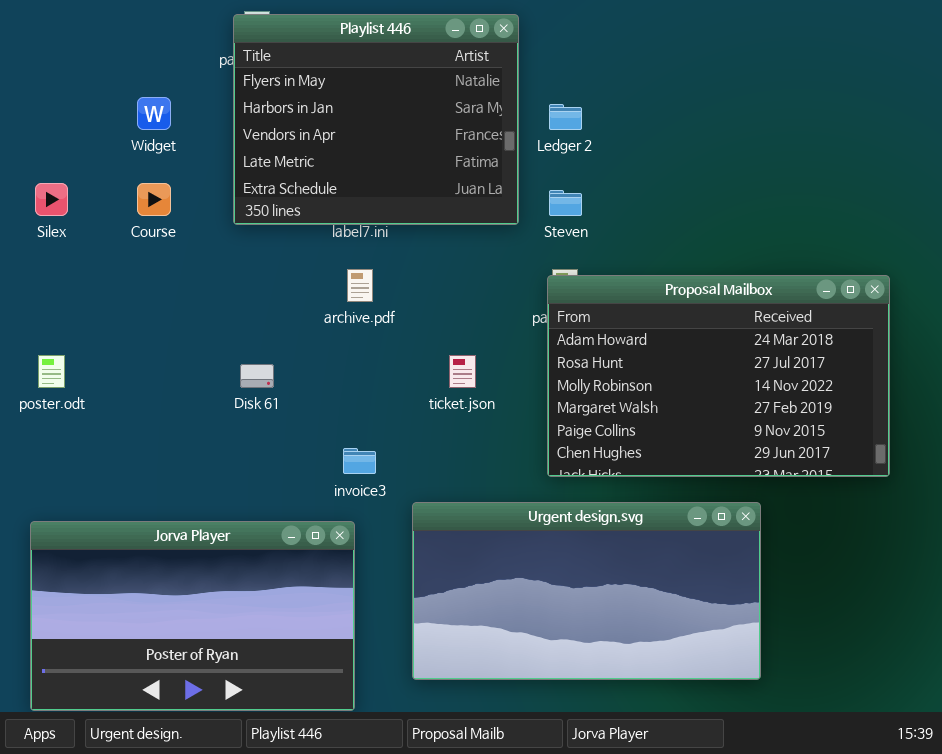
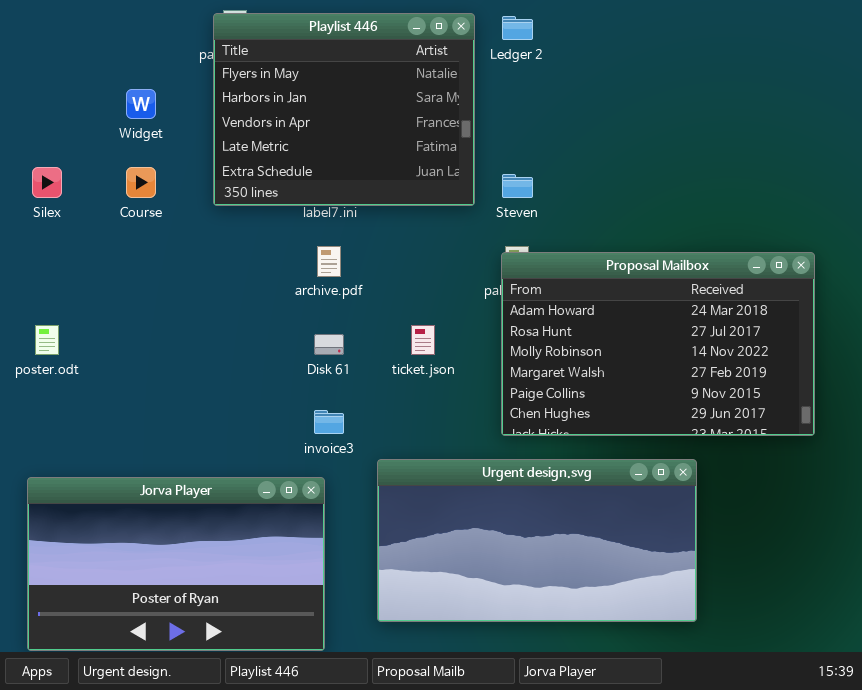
Ledger 2: [549,104,582,130] -> [502,16,533,40], moved
Disk 61: [240,364,274,388] -> [314,334,344,355], moved

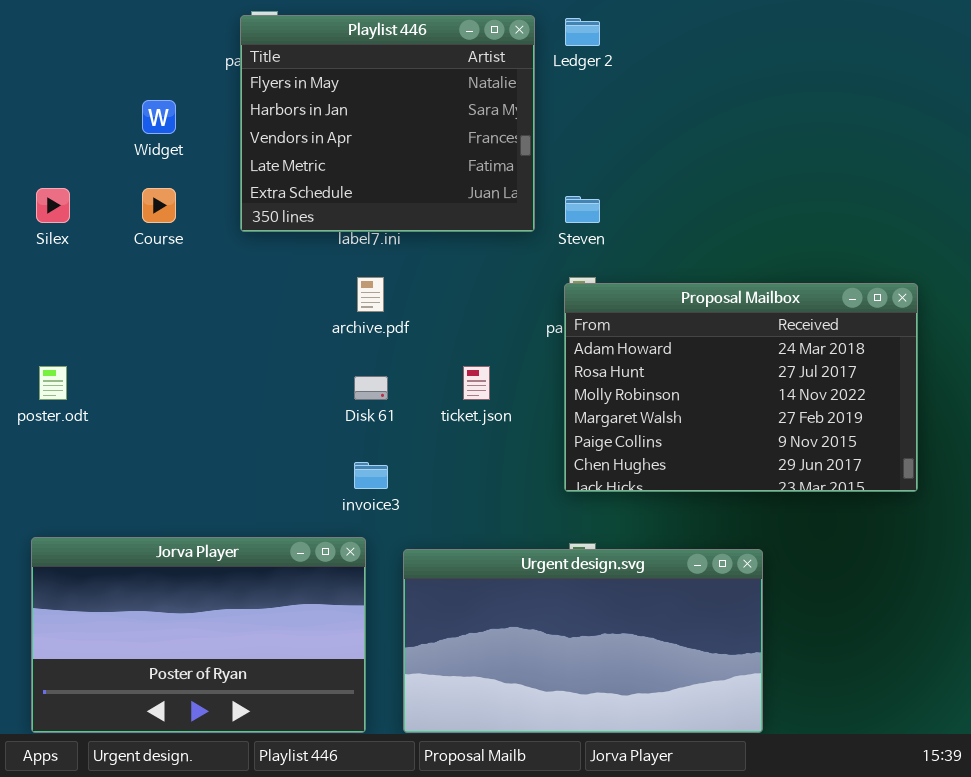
Urgent design.svg: [377,459,697,622] -> [403,549,763,733], moved

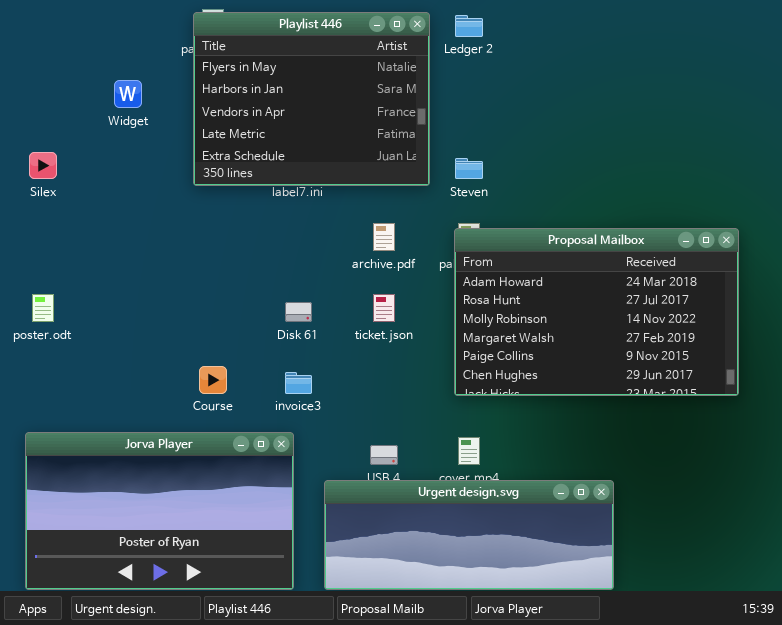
Course: [142,188,176,223] -> [199,366,227,394], moved
archive.pdf: [357,277,384,312] -> [373,223,395,251], moved
Urgent design.svg: [403,549,763,733] -> [324,480,614,590], resized

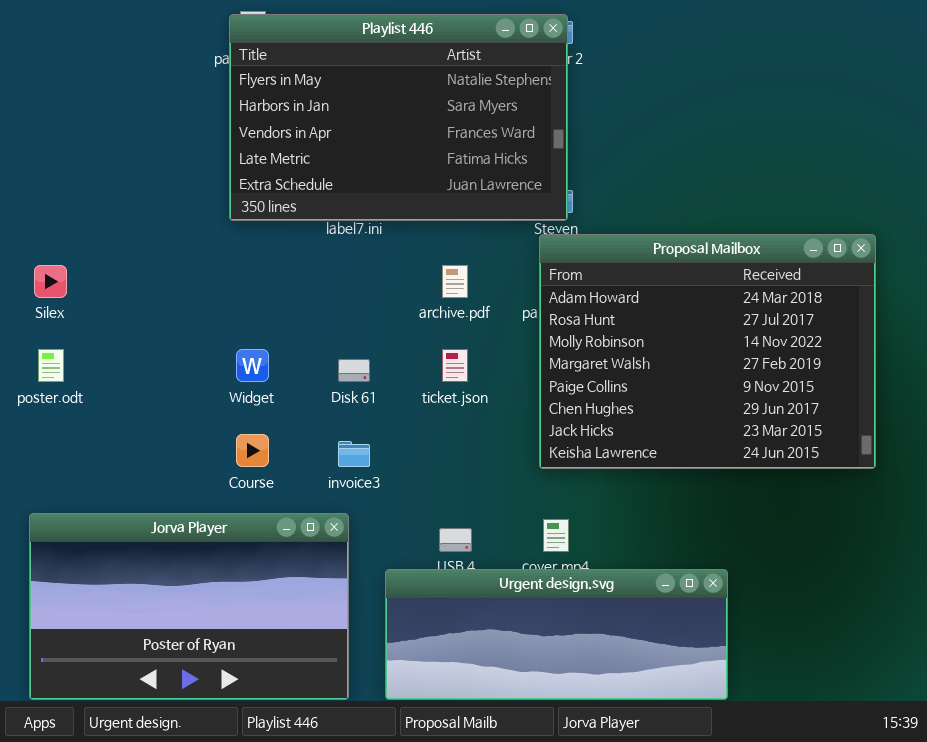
Playlist 446: [193,12,430,186] -> [229,14,568,221], resized
Widget: [114,80,142,108] -> [236,349,269,382], moved
Silex: [29,152,57,179] -> [34,265,67,298], moved
Proposal Mailbox: [454,228,739,396] -> [539,234,876,469], resized

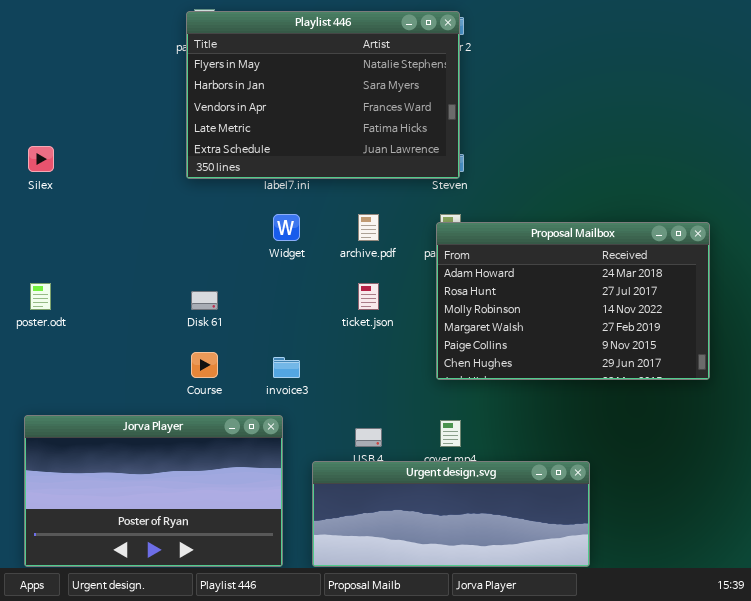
Proposal Mailbox: [539,234,876,469] -> [436,222,710,380], resized
Silex: [34,265,67,298] -> [28,146,54,172], moved
Widget: [236,349,269,382] -> [273,214,300,241], moved
Disk 61: [338,359,370,382] -> [191,291,218,310], moved

